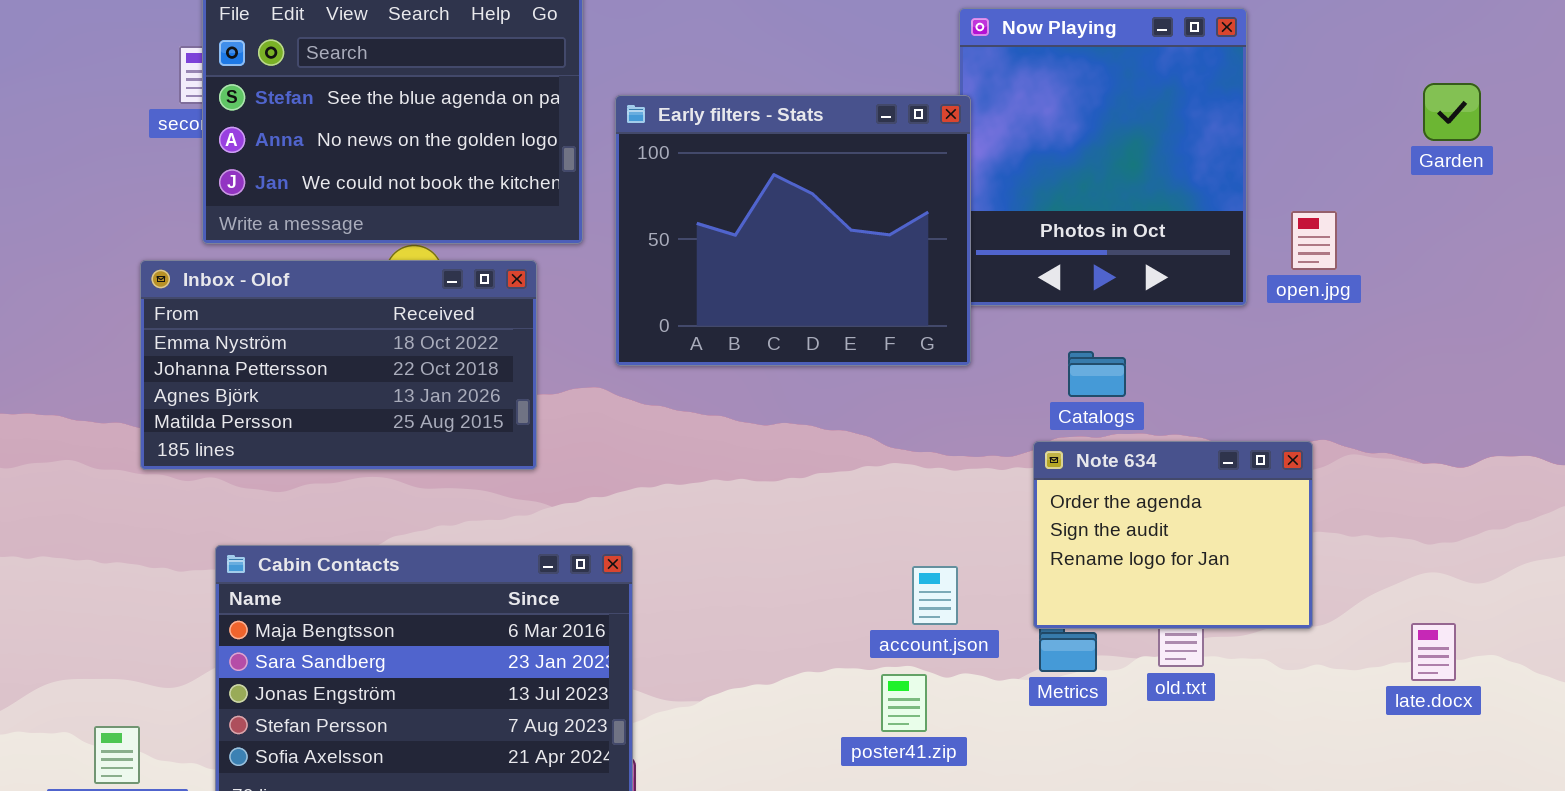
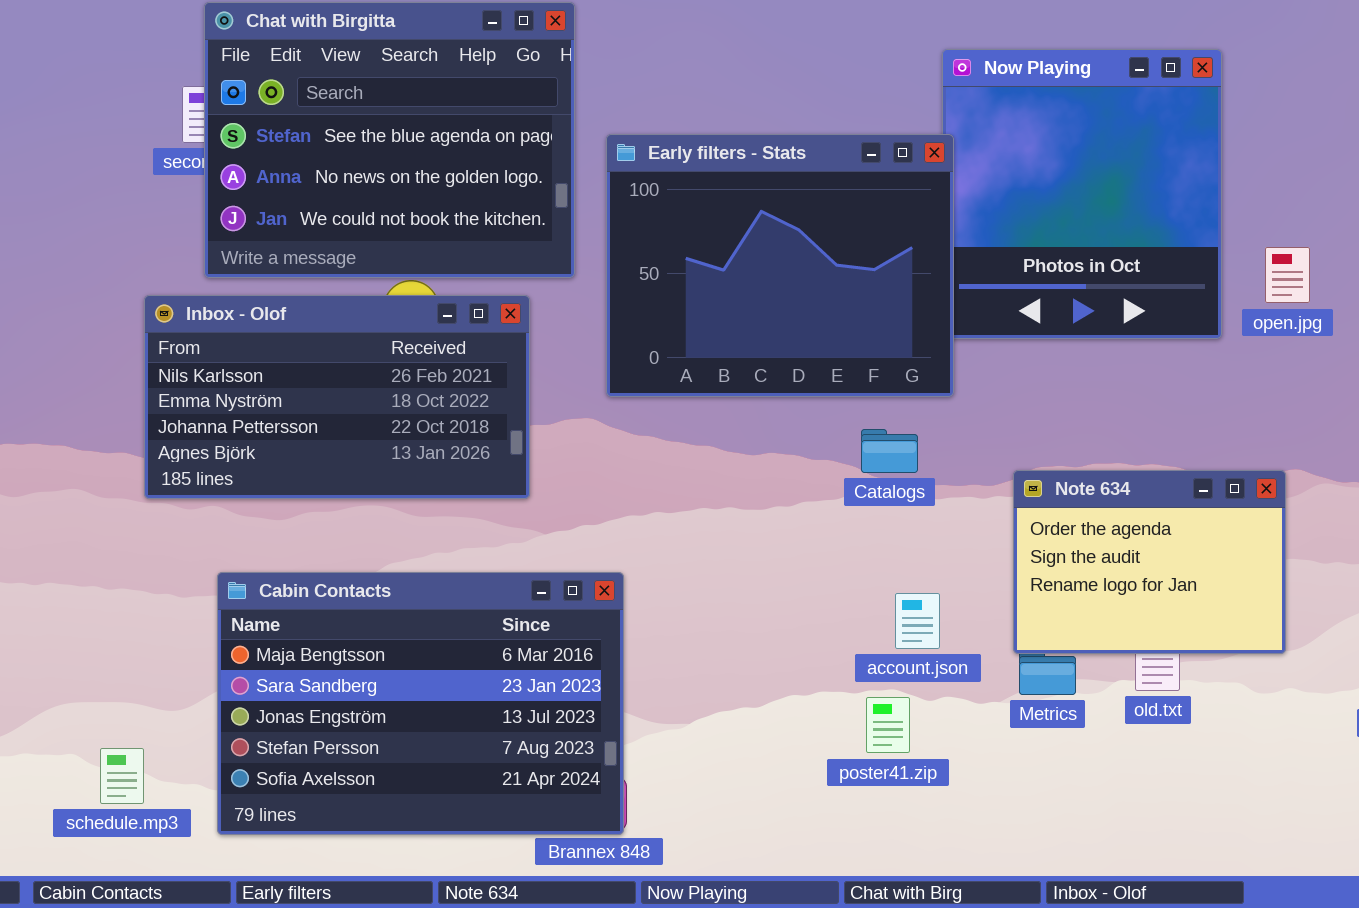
Inbox - Olof: [140,260,537,470] -> [144,295,530,499], scrolled up 1 row
Catalogs: [1068,351,1126,397] -> [861,429,918,473], moved

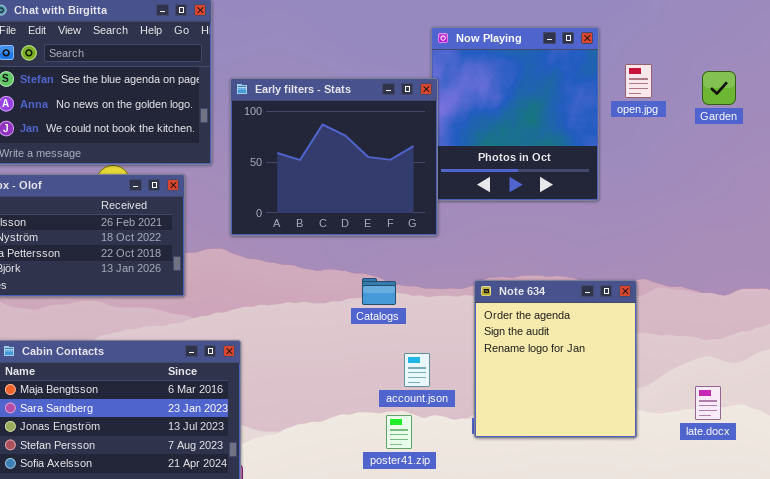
open.jpg: [1265,247,1310,303] -> [625,64,652,98], moved
Catalogs: [861,429,918,473] -> [362,278,396,305], moved
Note 634: [1013,470,1286,654] -> [474,280,637,438], resized

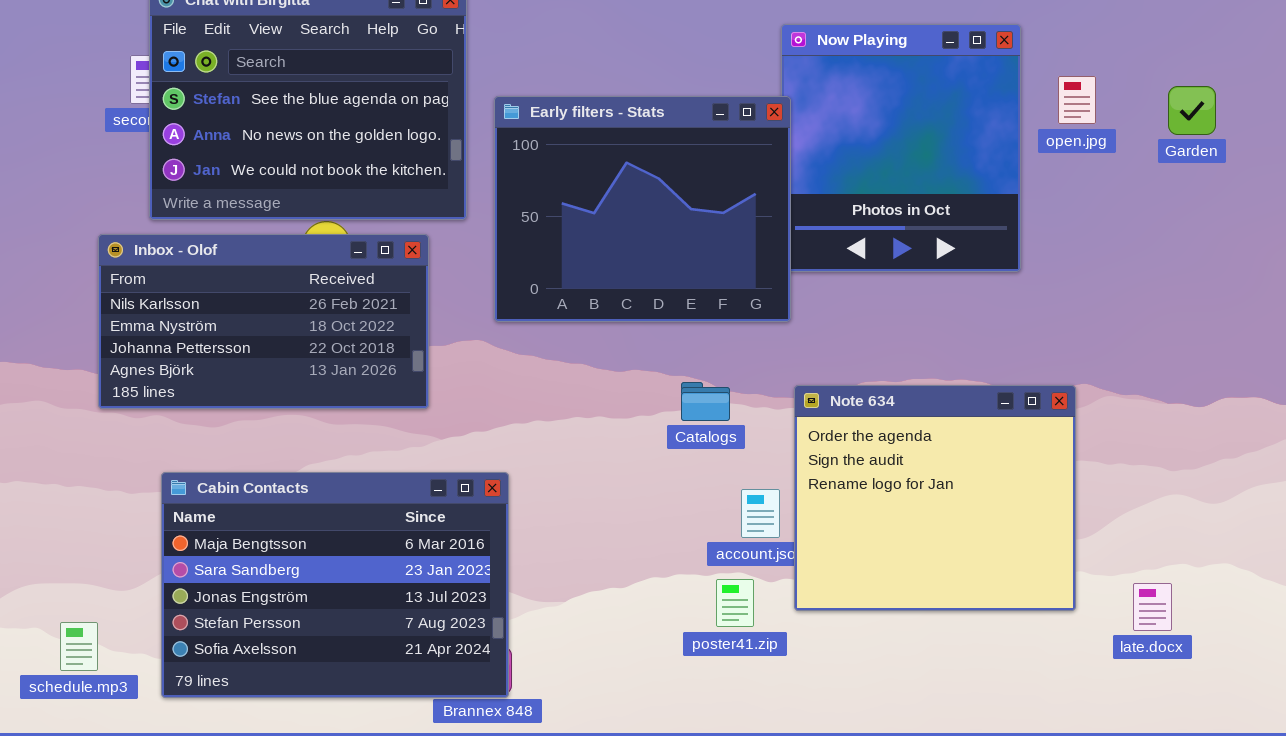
Note 634: [474,280,637,438] -> [794,385,1076,611], resized
late.docx: [695,386,721,420] -> [1133,583,1172,631], moved

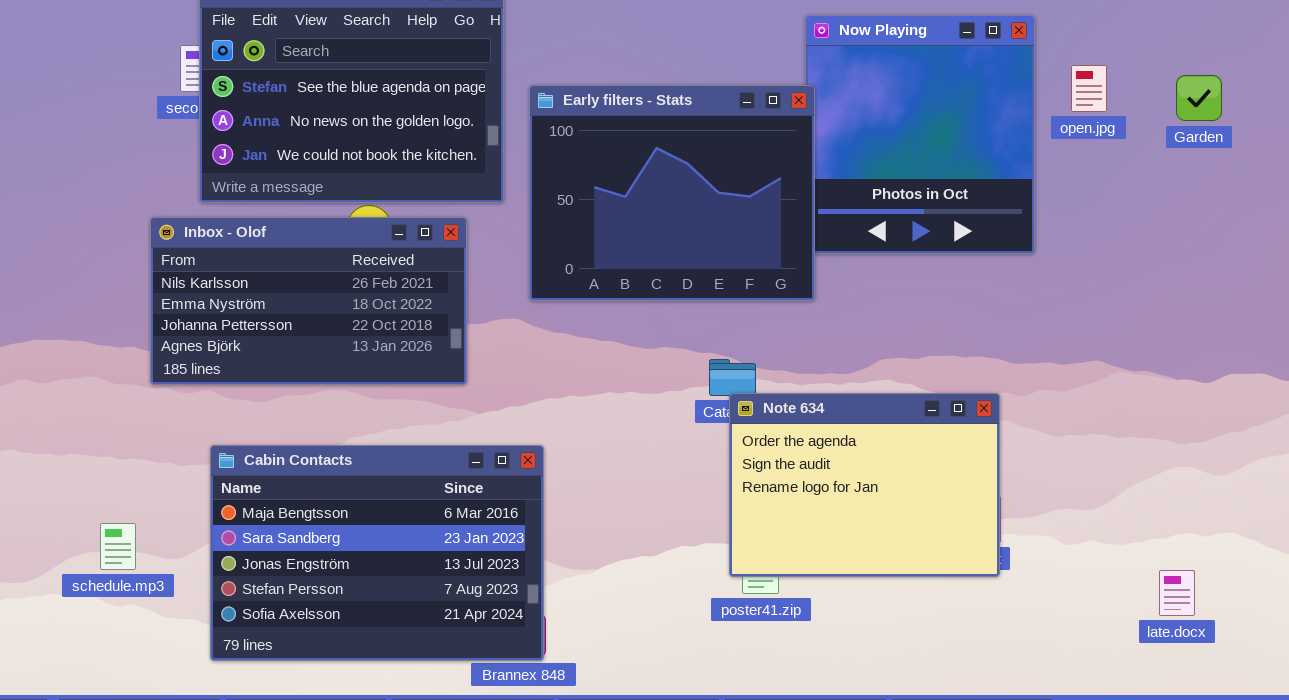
Note 634: [794,385,1076,611] -> [729,393,1000,577], moved, resized
late.docx: [1133,583,1172,631] -> [1159,570,1195,616], moved
schedule.mp3: [60,622,98,671] -> [100,523,136,570], moved

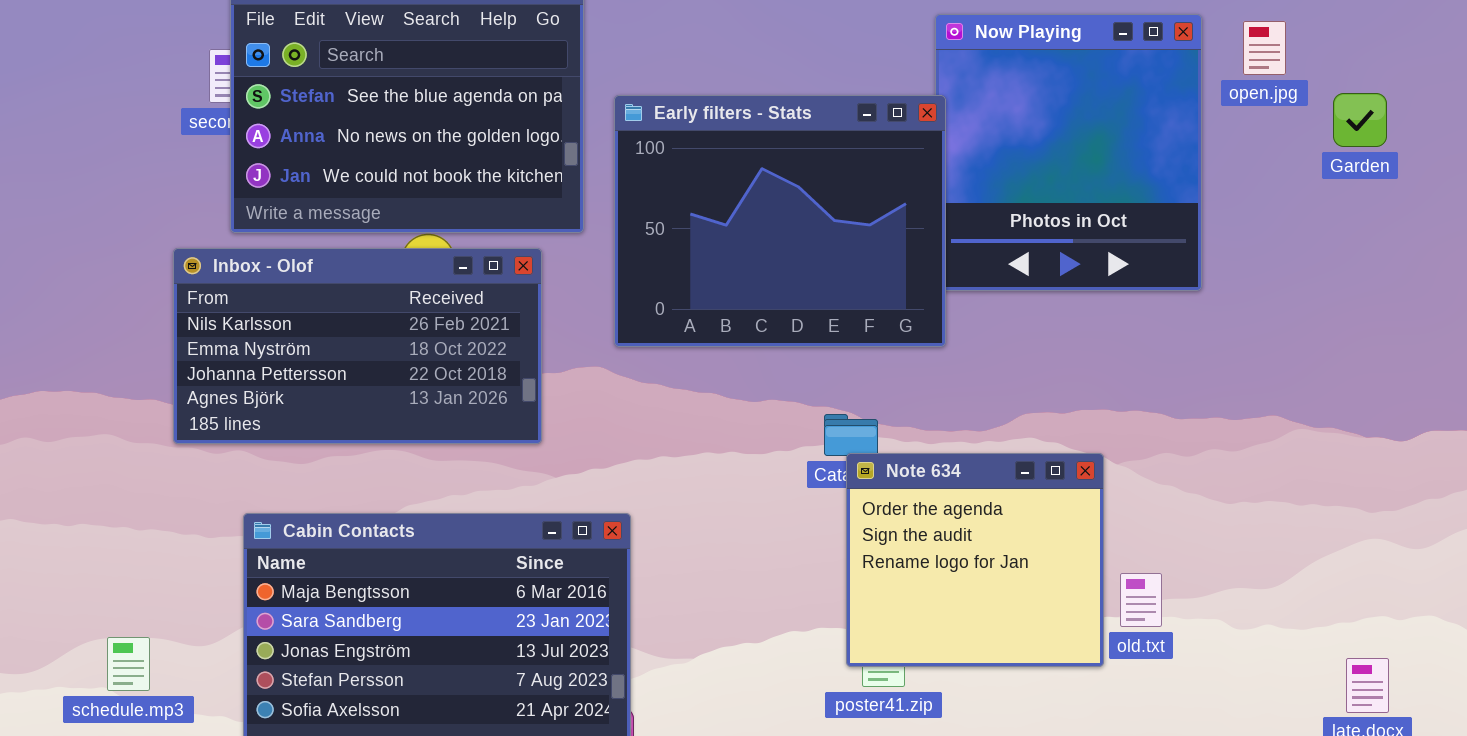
open.jpg: [1071,65,1107,112] -> [1243,21,1286,75], moved
Garden: [1176,75,1222,121] -> [1333,93,1387,147], moved
Note 634: [729,393,1000,577] -> [846,453,1104,667], resized
schedule.mp3: [100,523,136,570] -> [107,637,150,691], moved

